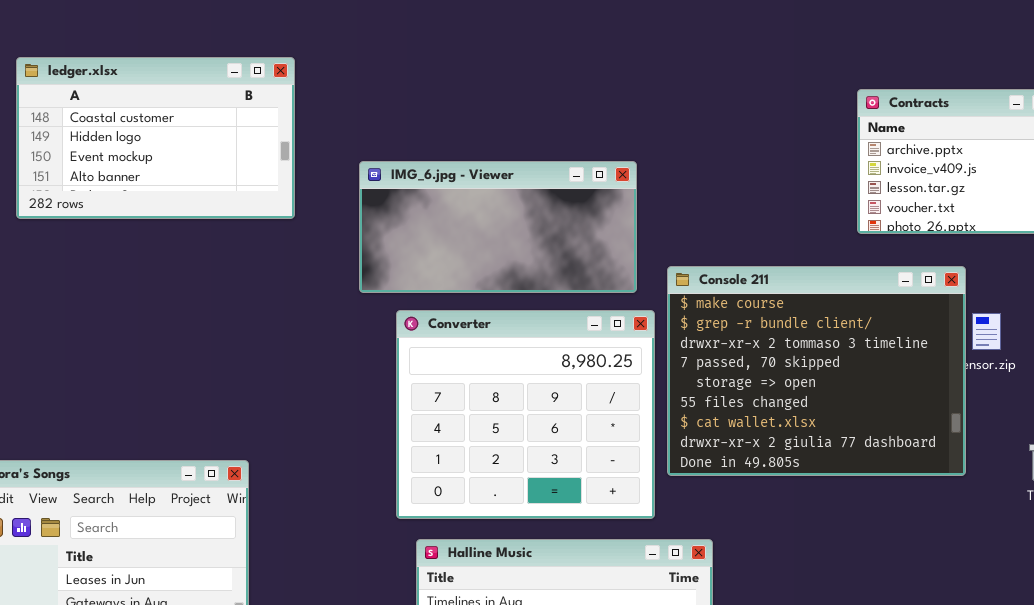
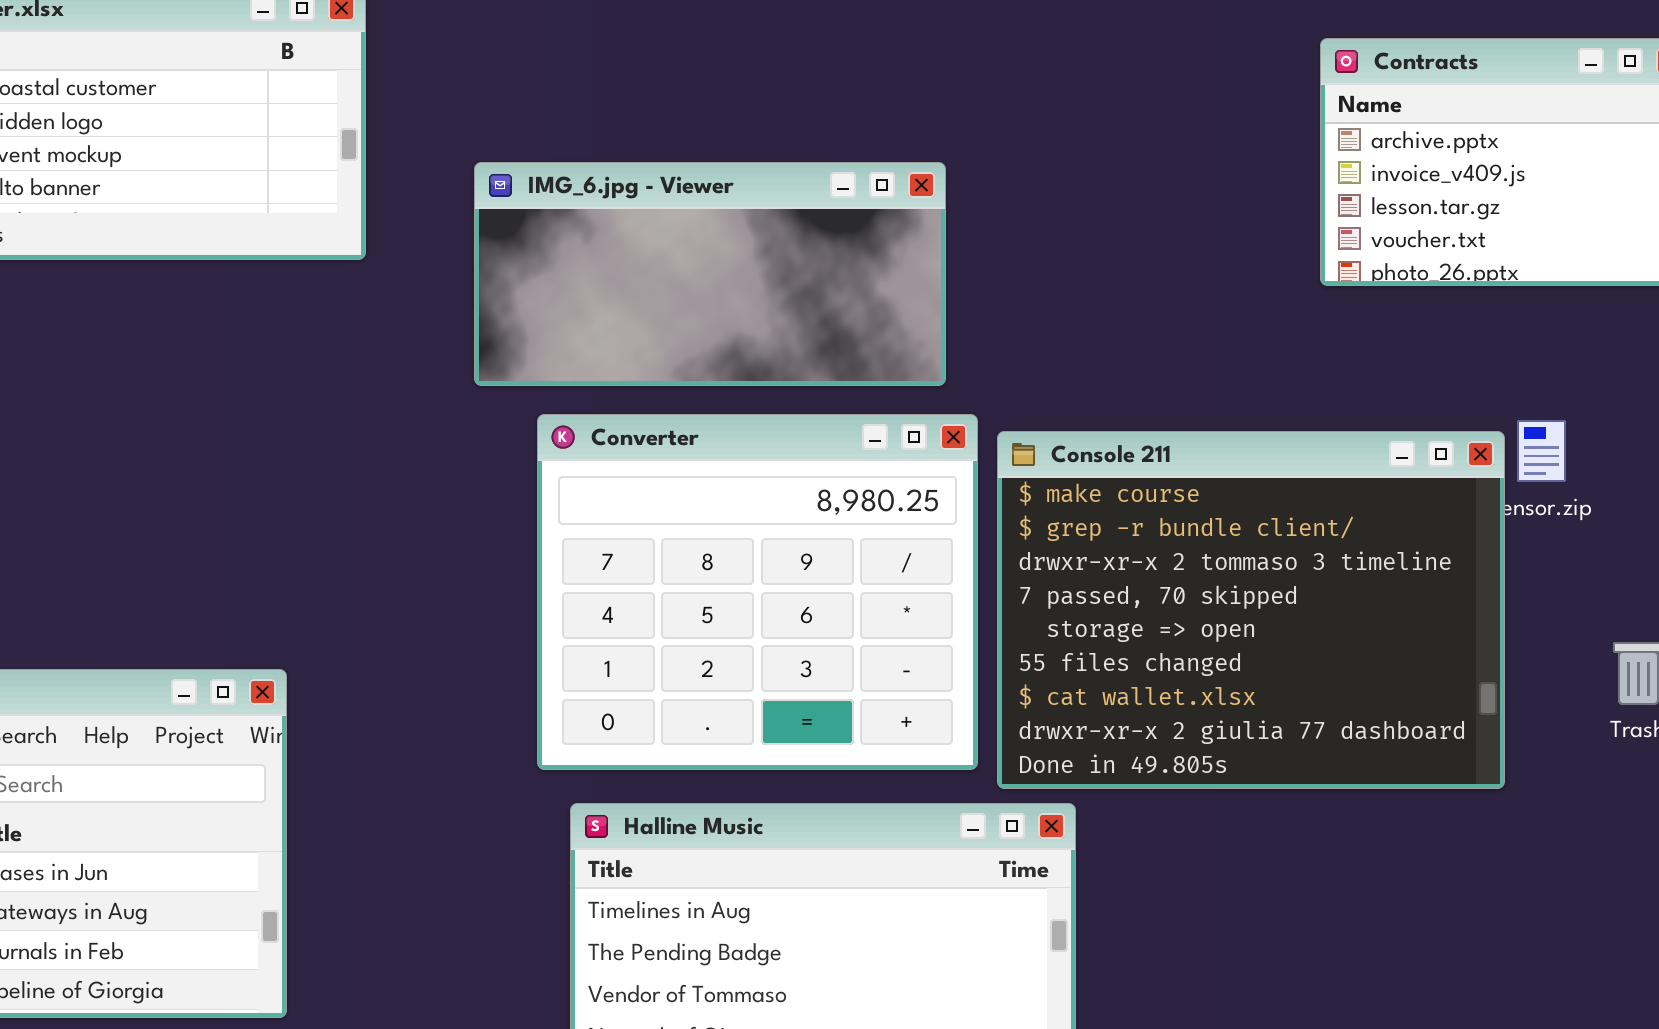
Console 211: [667,266,966,476] -> [997,431,1505,789], moved

